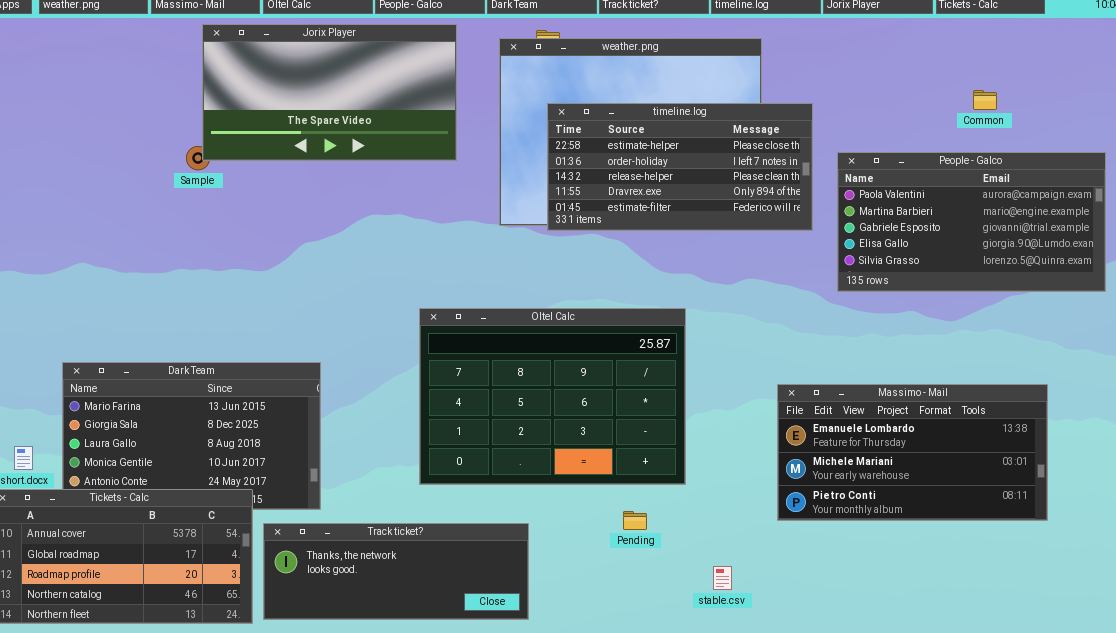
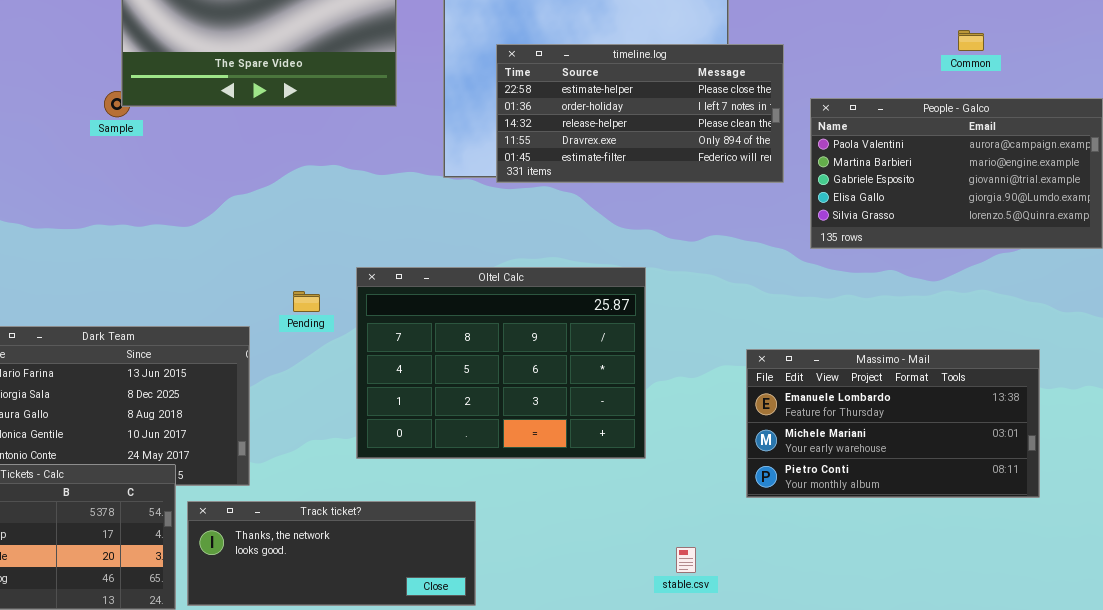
Pending: [623,511,647,530] -> [293,291,320,312], moved

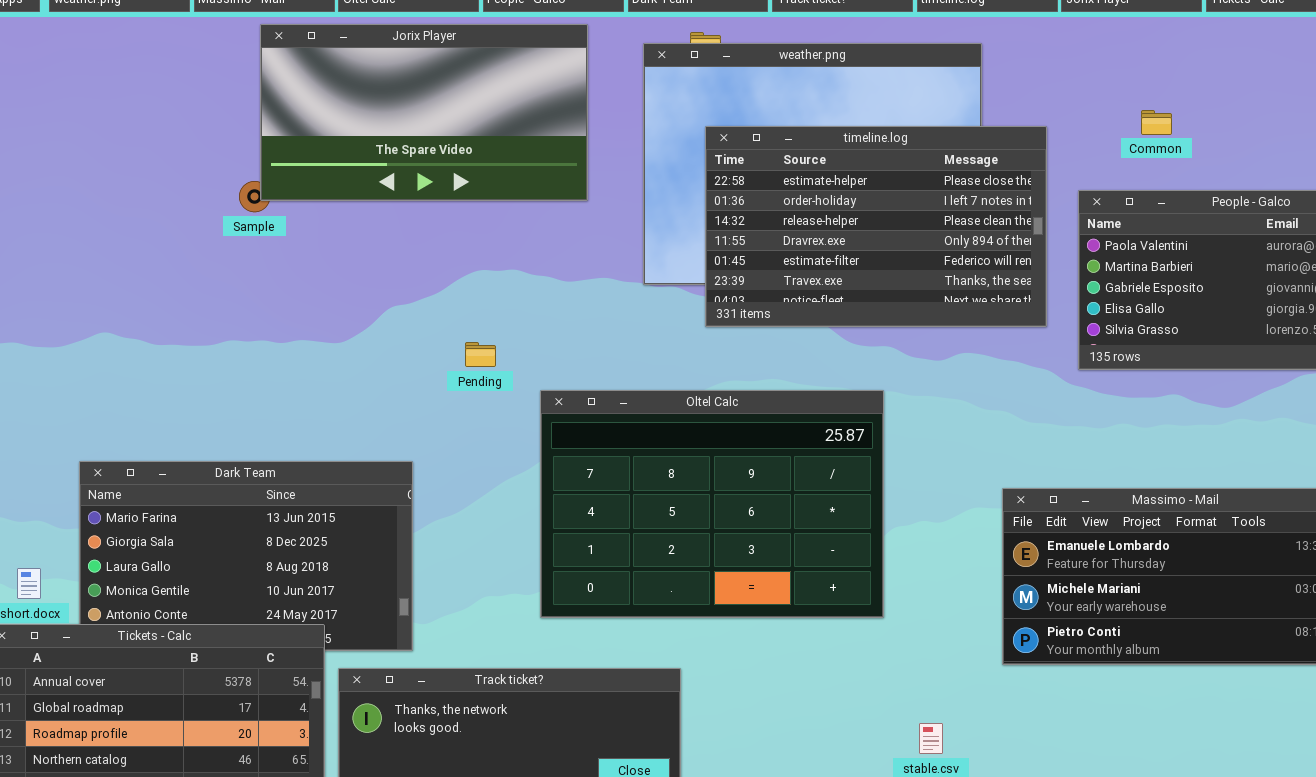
Common: [958,30,984,51] -> [1141,110,1172,135], moved
timeline.log: [496,44,784,183] -> [705,126,1047,327], resized
Pending: [293,291,320,312] -> [465,342,496,367], moved

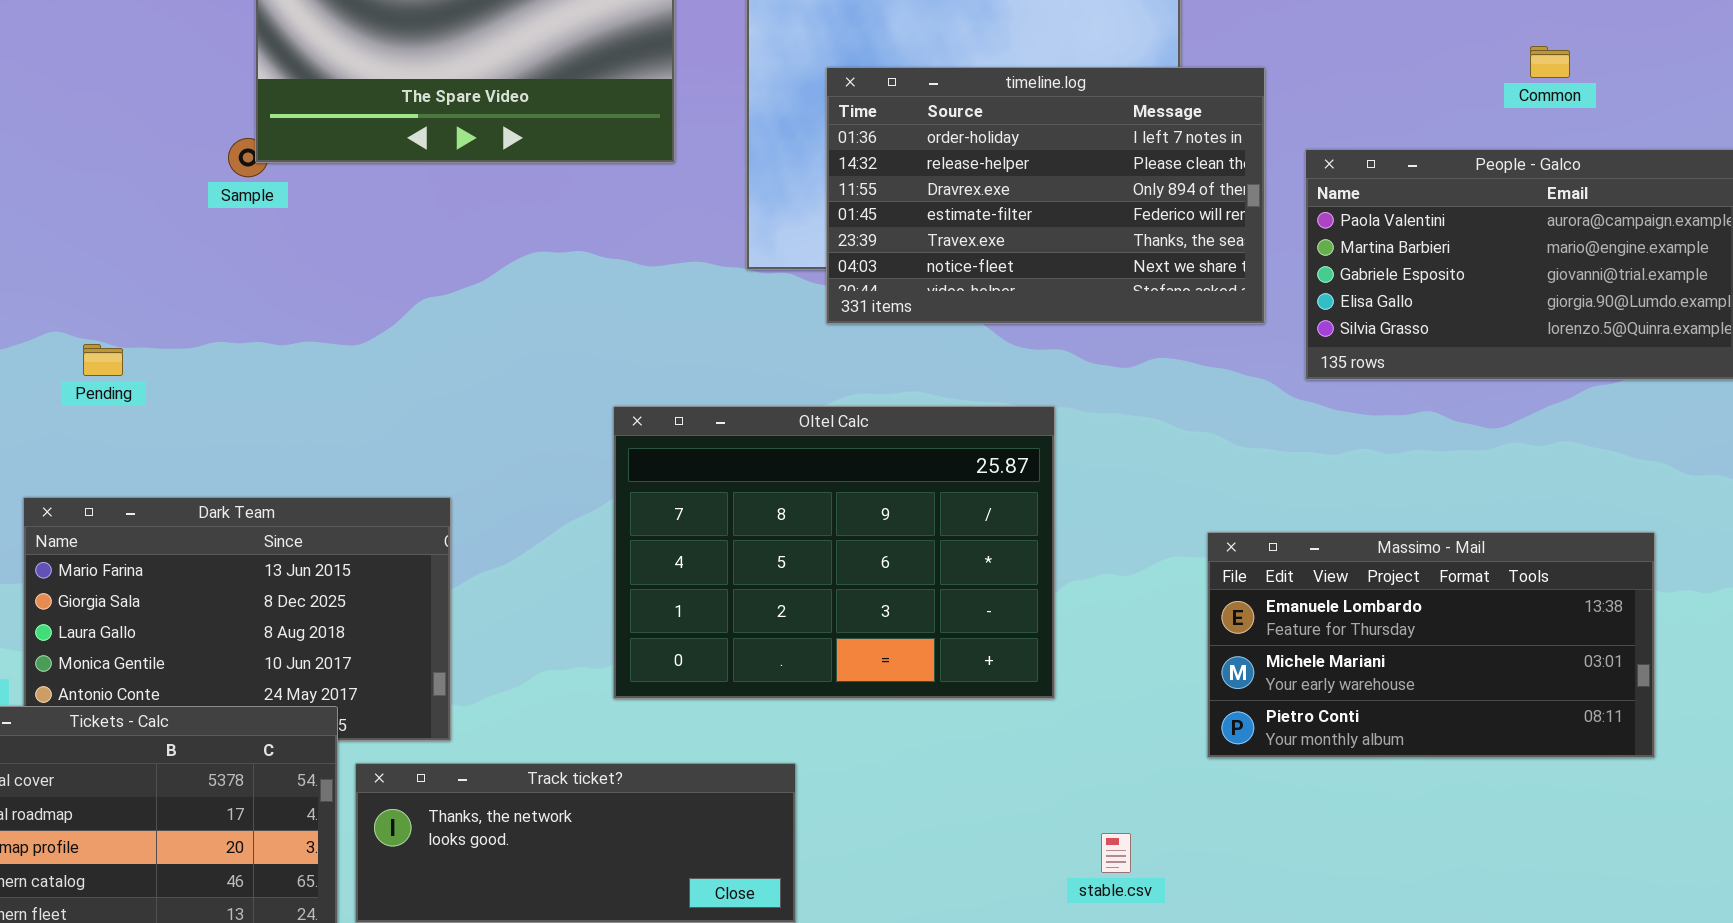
Common: [1141,110,1172,135] -> [1530,46,1570,78], moved
timeline.log: [705,126,1047,327] -> [826,67,1265,324], scrolled down 1 row
Pending: [465,342,496,367] -> [83,344,123,376], moved

